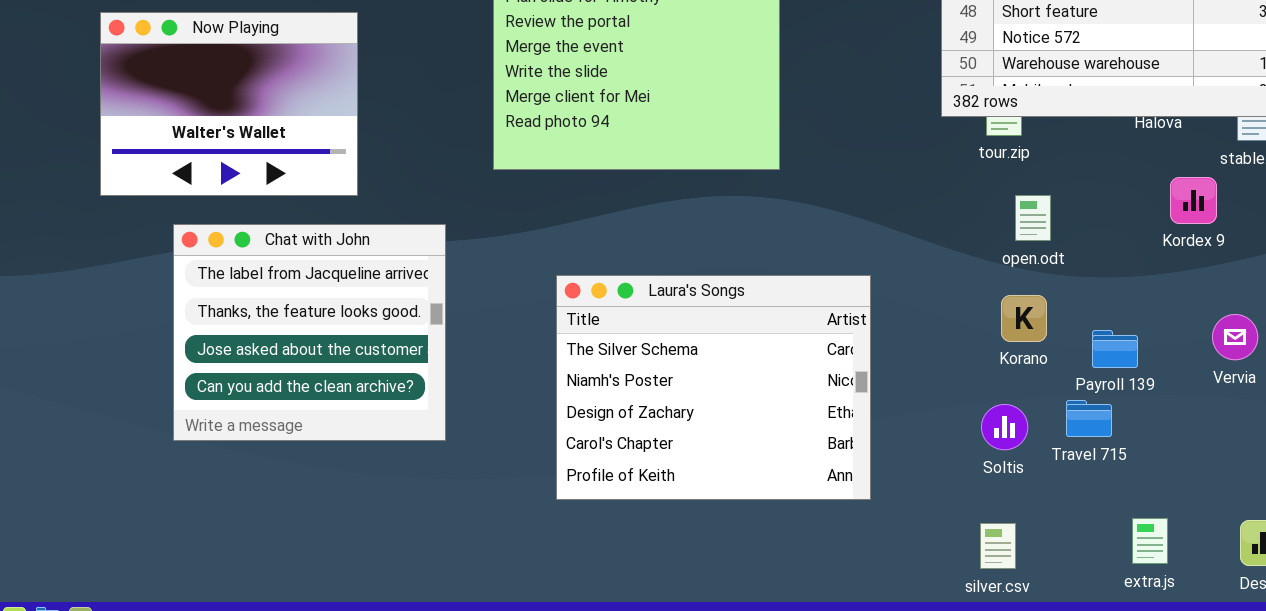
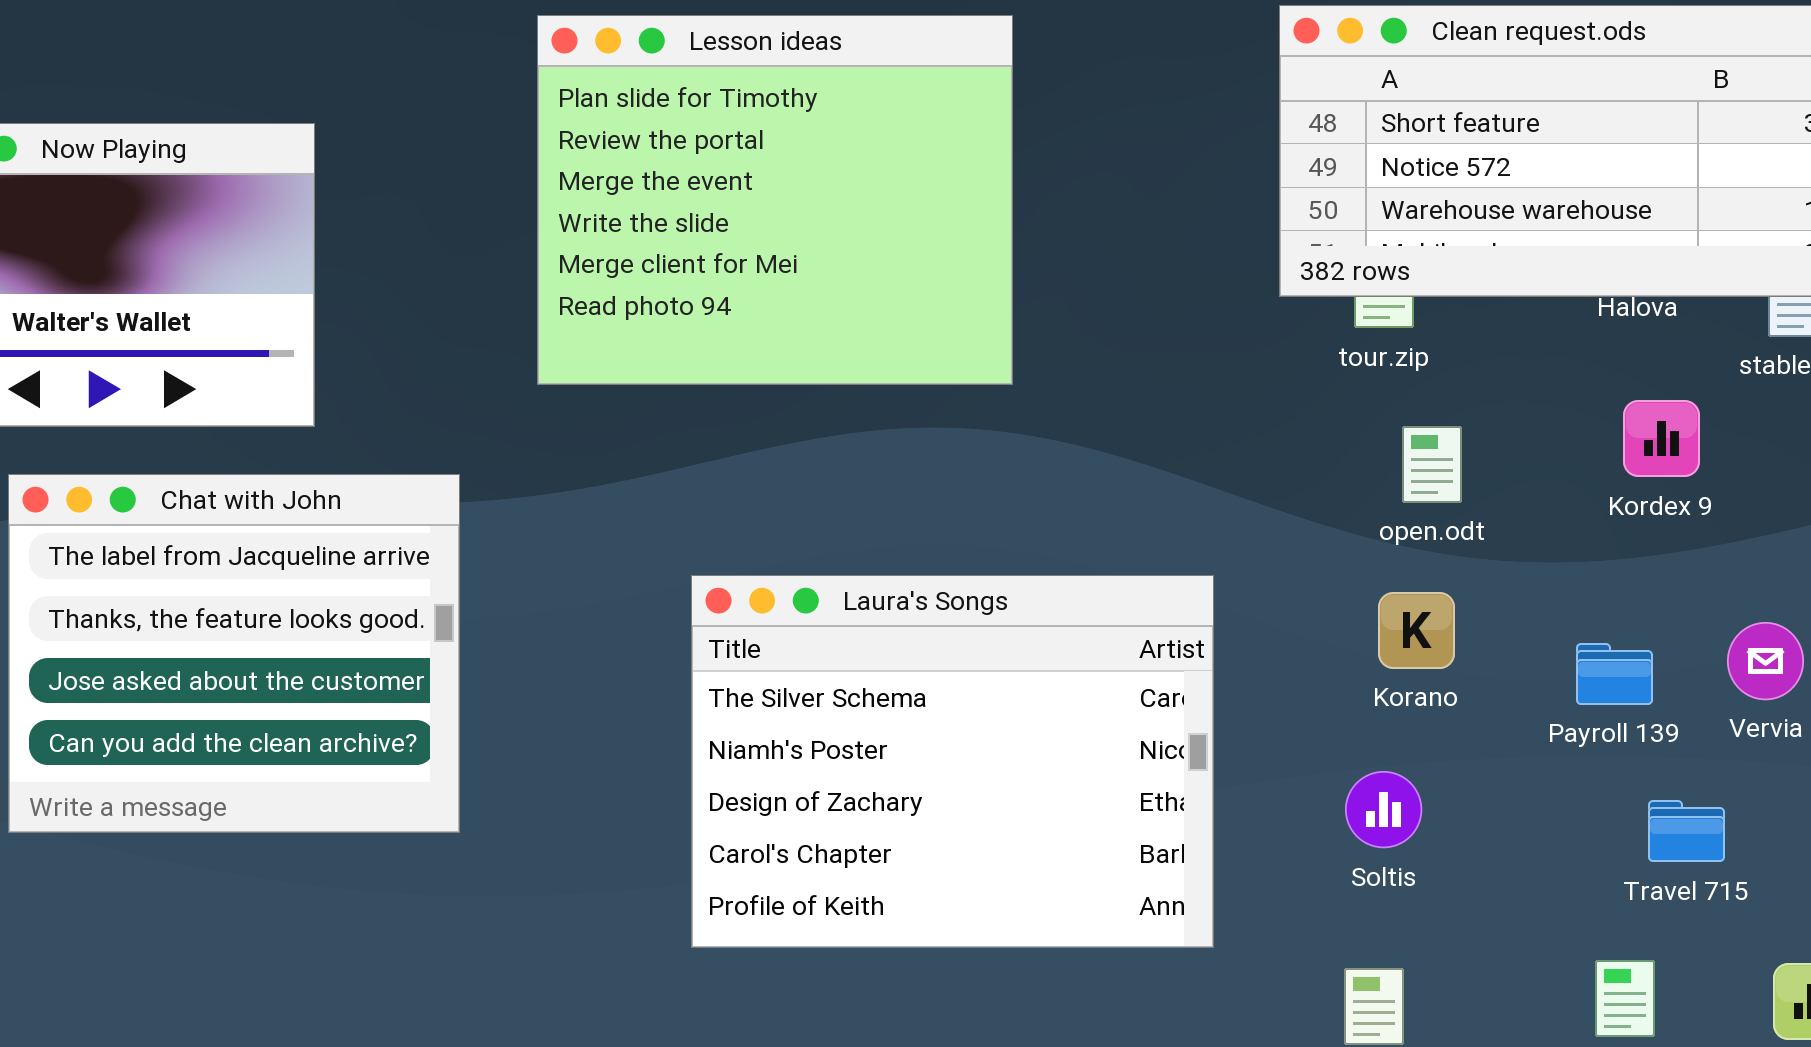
Kordex 9: [1170,177,1217,224] -> [1623,400,1700,477], moved
Laura's Songs: [556,275,871,500] -> [691,575,1214,948], moved
Payroll 139: [1092,330,1138,368] -> [1576,643,1653,705], moved
Travel 715: [1066,400,1112,437] -> [1648,800,1725,862], moved

